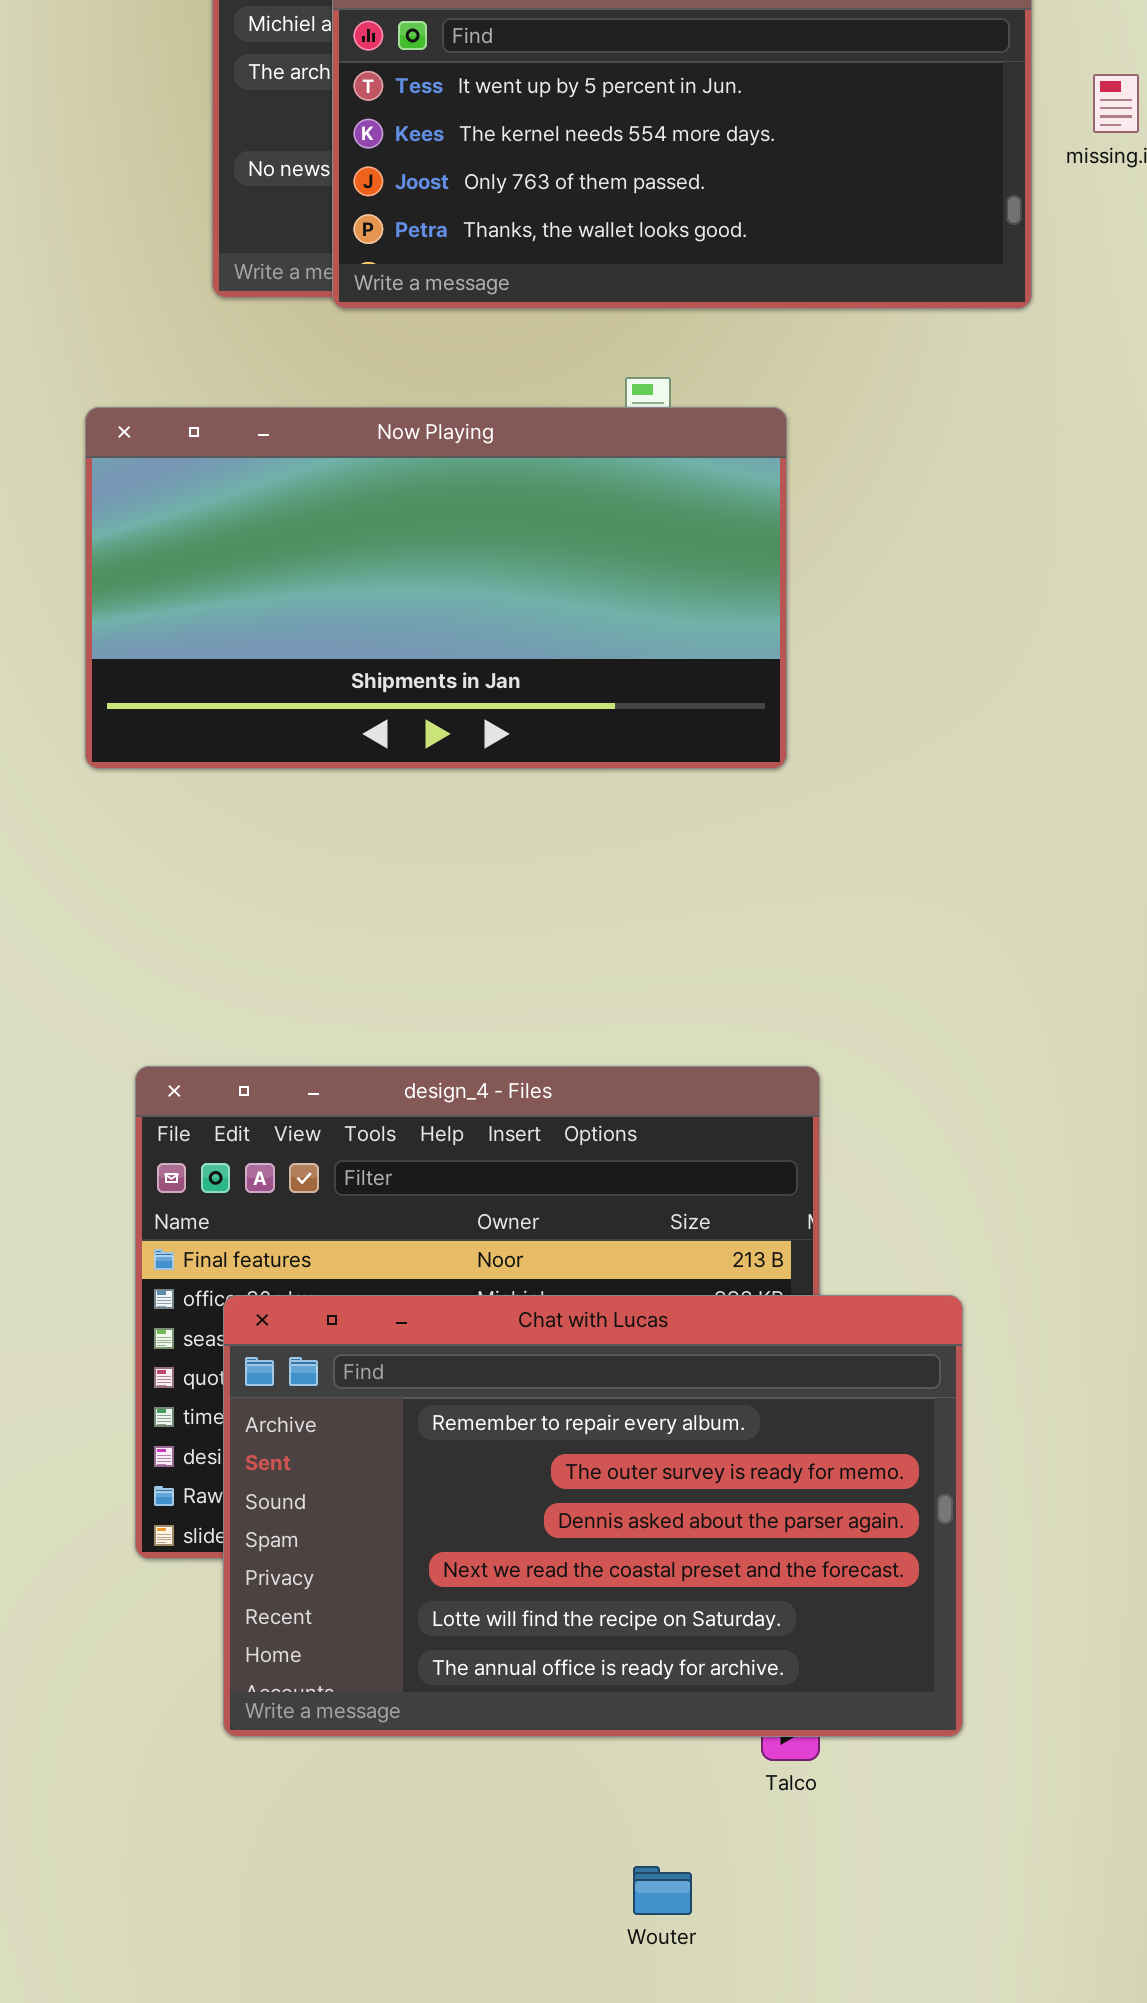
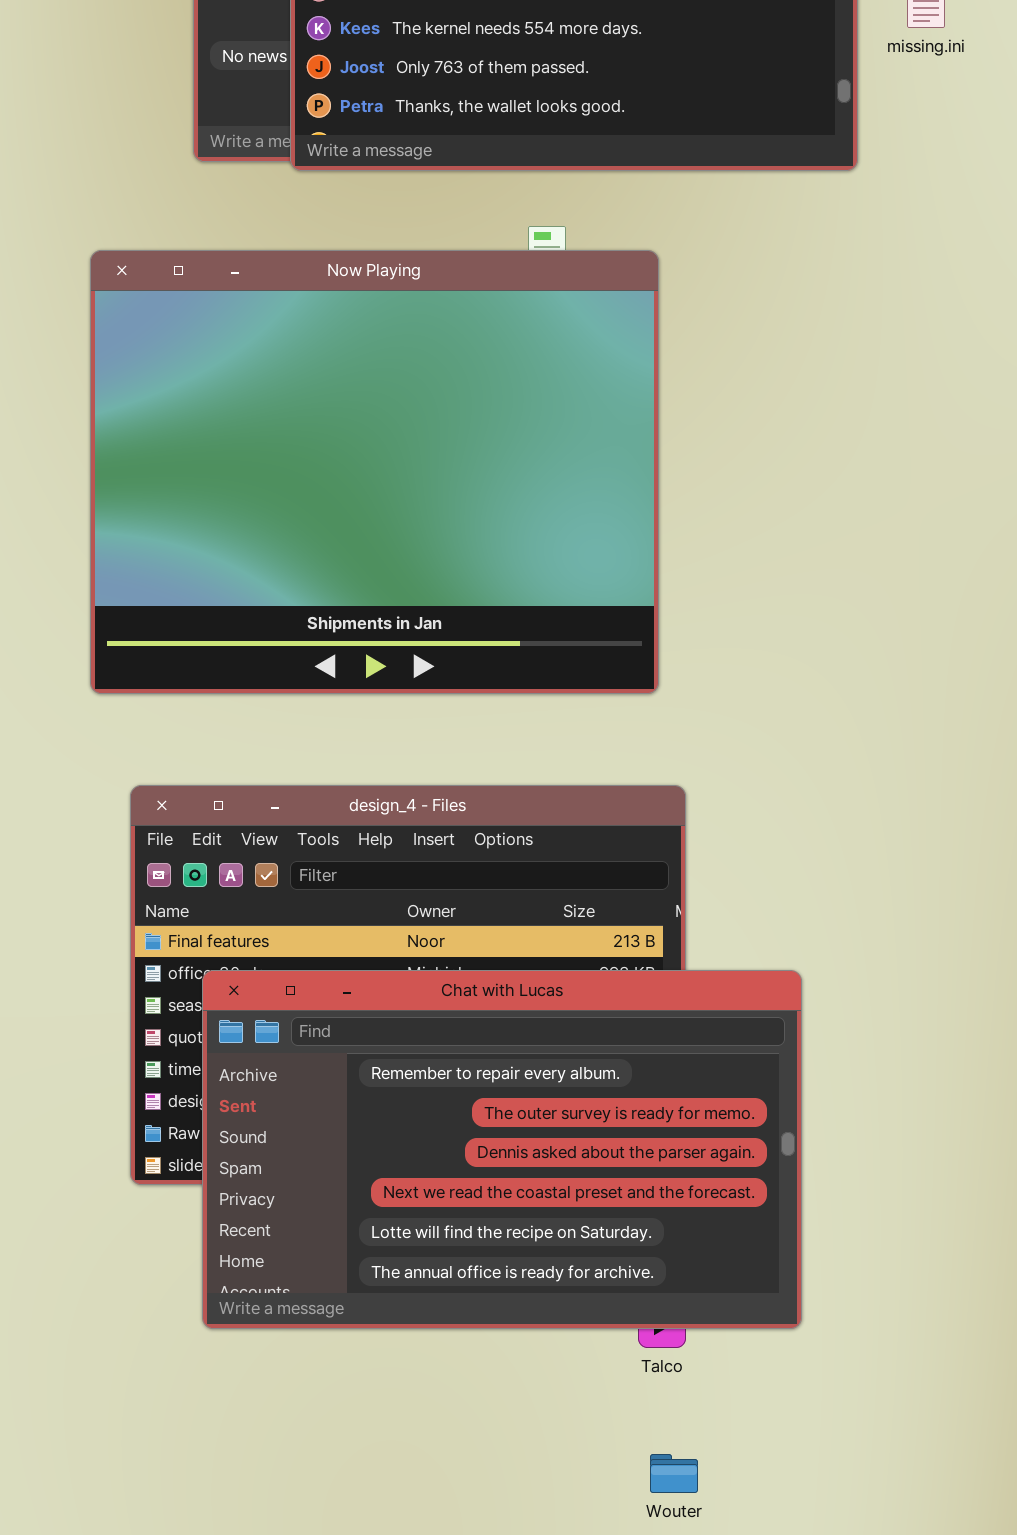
Now Playing: [85,407,787,769] -> [90,250,659,694], resized
Wouter: [633,1866,692,1915] -> [650,1454,698,1493], moved

